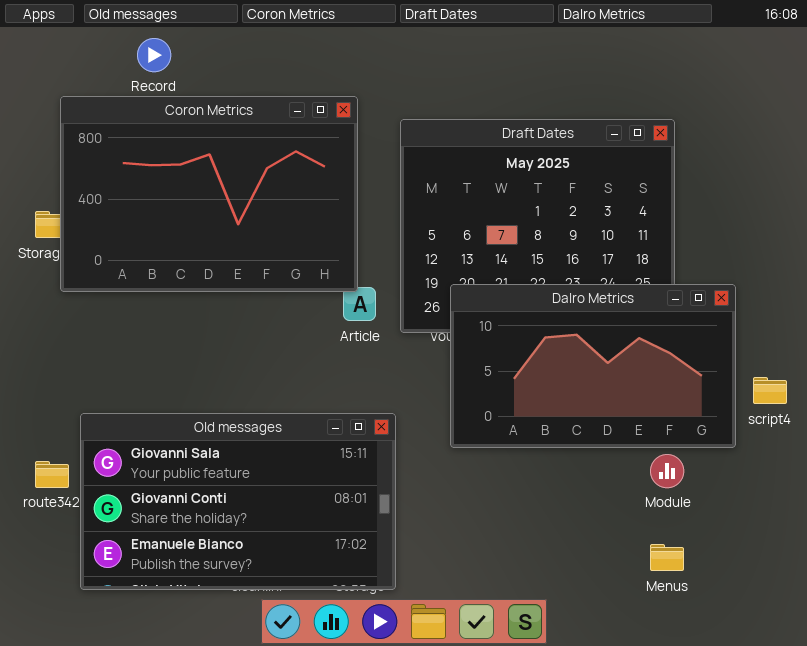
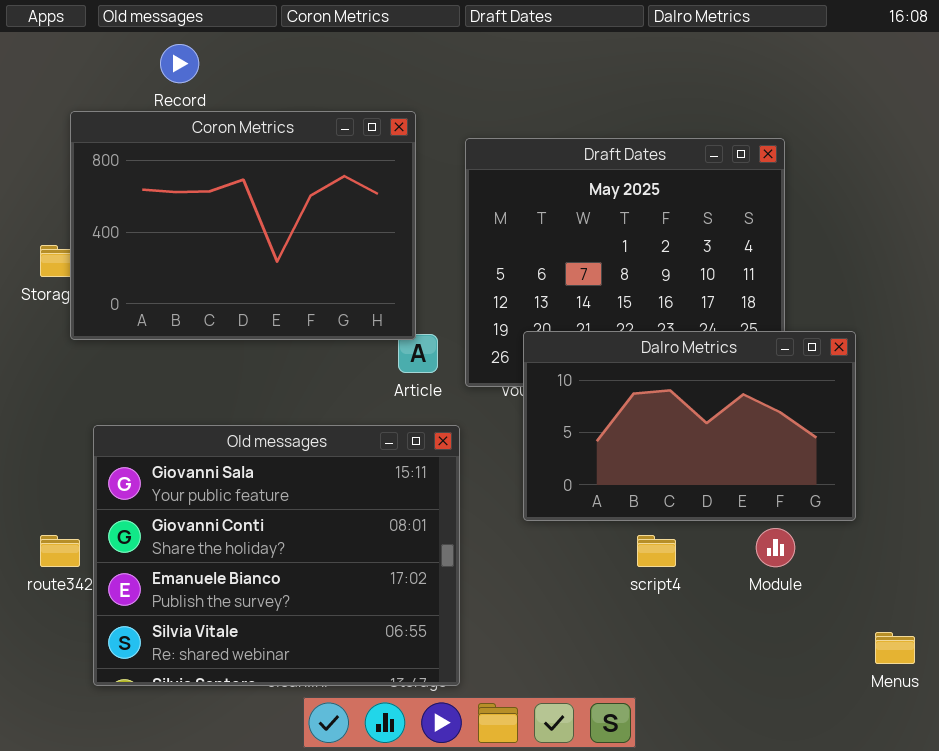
script4: [753,377,787,404] -> [637,535,676,567], moved
Old messages: [80,413,396,590] -> [93,425,460,686], resized
Menus: [650,544,684,571] -> [875,632,915,664], moved

